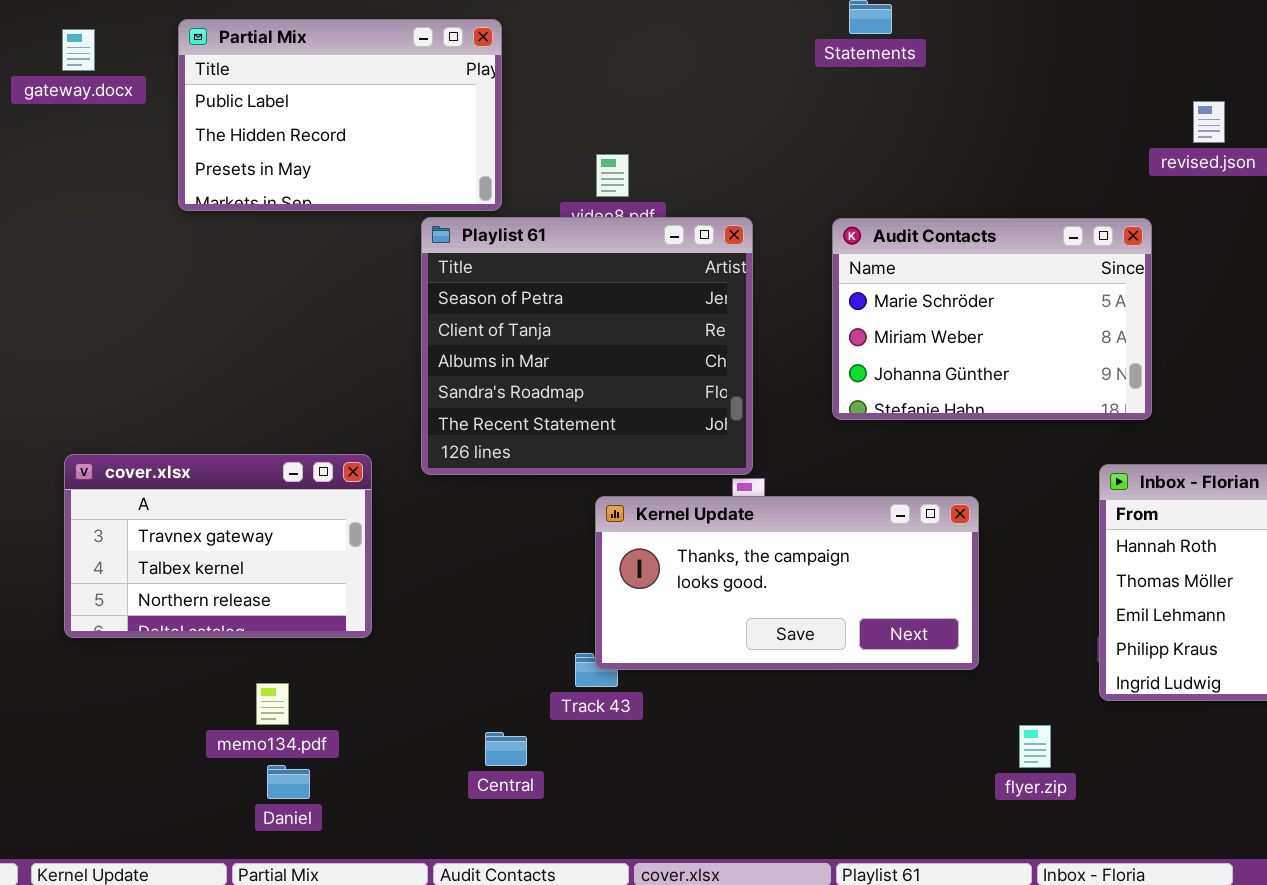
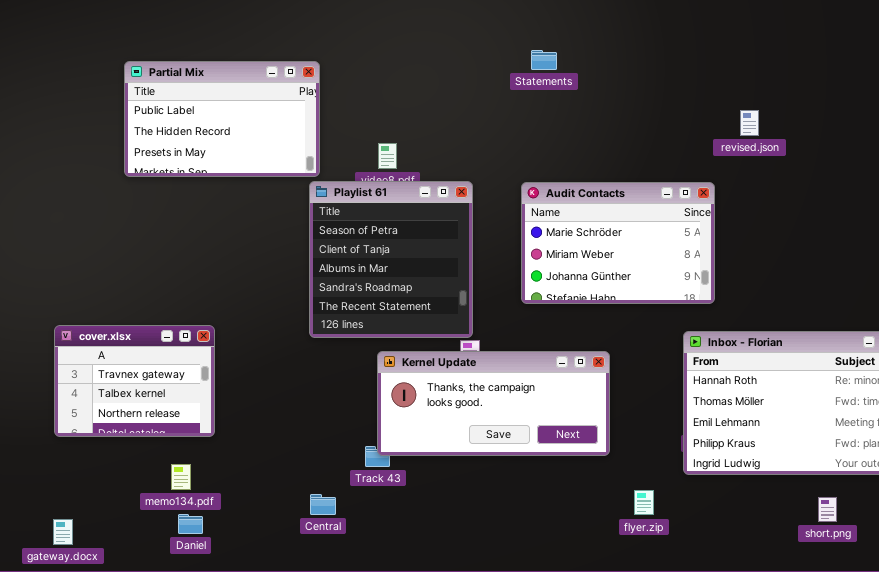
gateway.docx: [62,29,95,71] -> [53,519,73,545], moved
Playlist 61: [421,217,753,475] -> [309,181,473,338], resized
cover.xlsx: [64,454,372,638] -> [54,325,215,437], resized

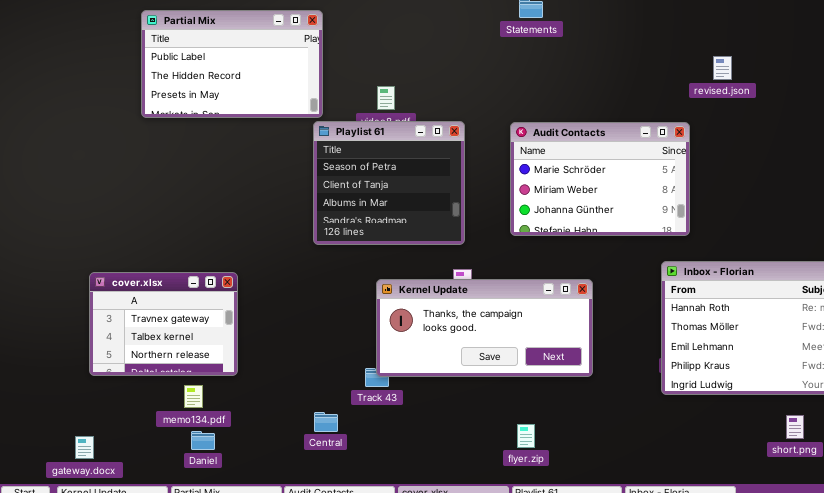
Playlist 61: [309,181,473,338] -> [313,121,465,245], resized
cover.xlsx: [54,325,215,437] -> [89,272,238,376], moved
flyer.zip: [634,490,654,515] -> [517,424,535,448], moved

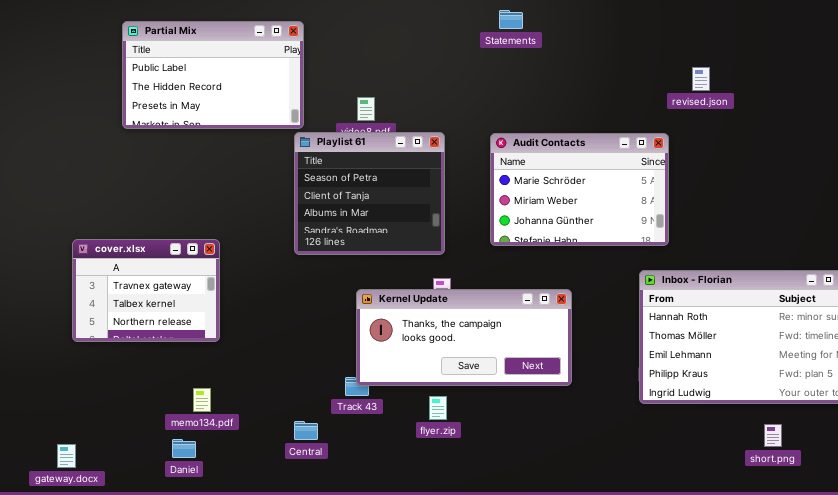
cover.xlsx: [89,272,238,376] -> [72,239,220,342], moved
memo134.pdf: [184,385,203,408] -> [193,388,211,412], moved
flyer.zip: [517,424,535,448] -> [429,396,447,420], moved

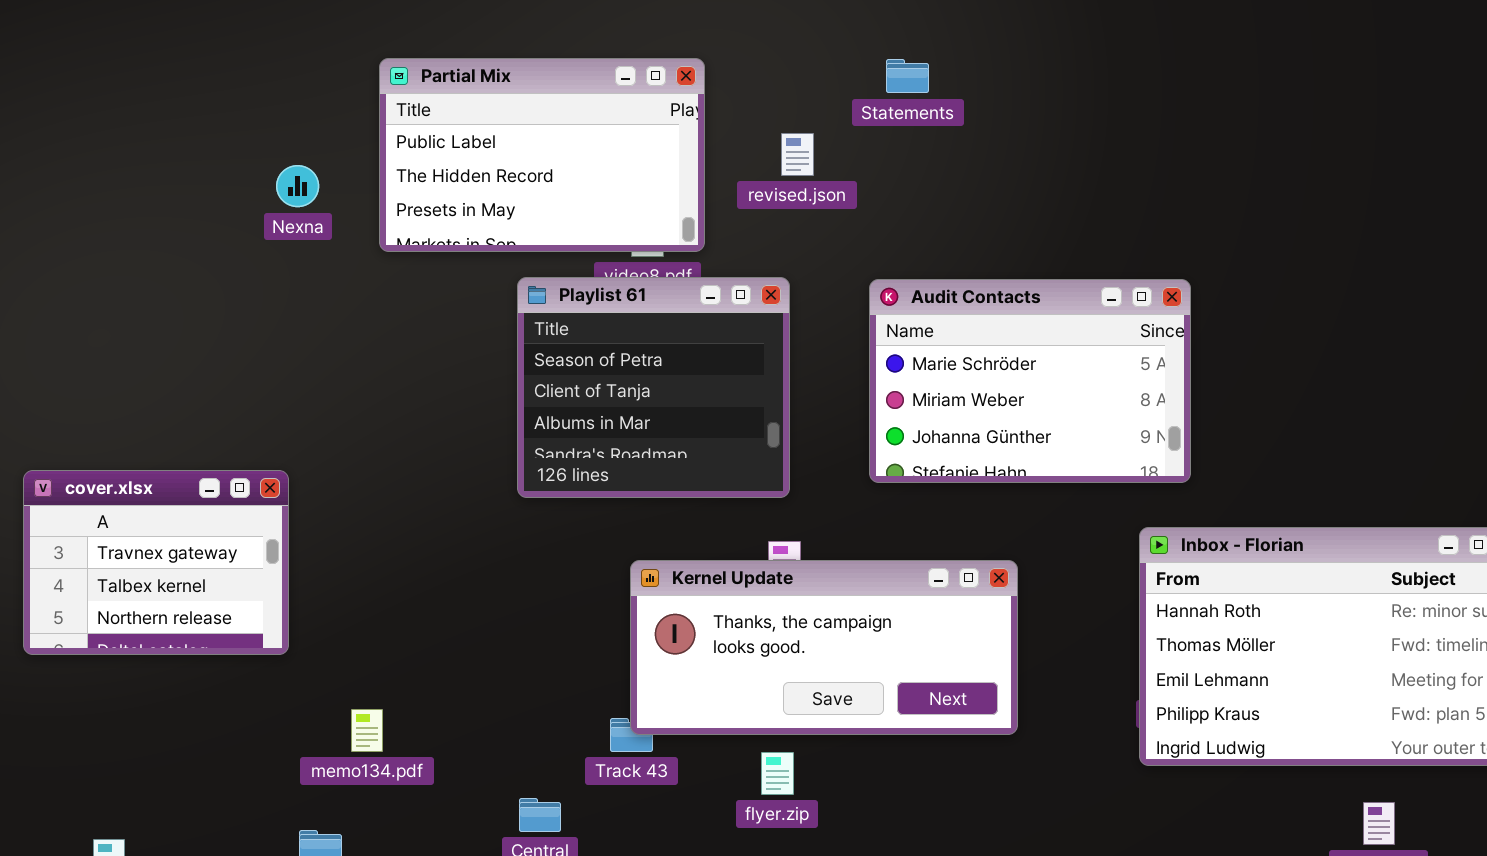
Partial Mix: [122,21,304,129] -> [379,58,705,252], moved
revised.json: [692,67,710,91] -> [781,133,814,176], moved
cover.xlsx: [72,239,220,342] -> [23,470,289,655], moved
memo134.pdf: [193,388,211,412] -> [351,709,383,752], moved

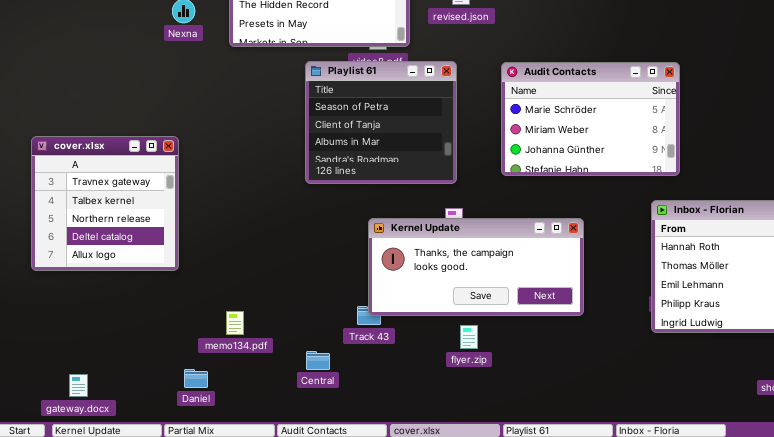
cover.xlsx: [23,470,289,655] -> [31,136,179,271], resized
memo134.pdf: [351,709,383,752] -> [226,311,244,335], moved
flyer.zip: [761,752,794,795] -> [460,325,478,349], moved

